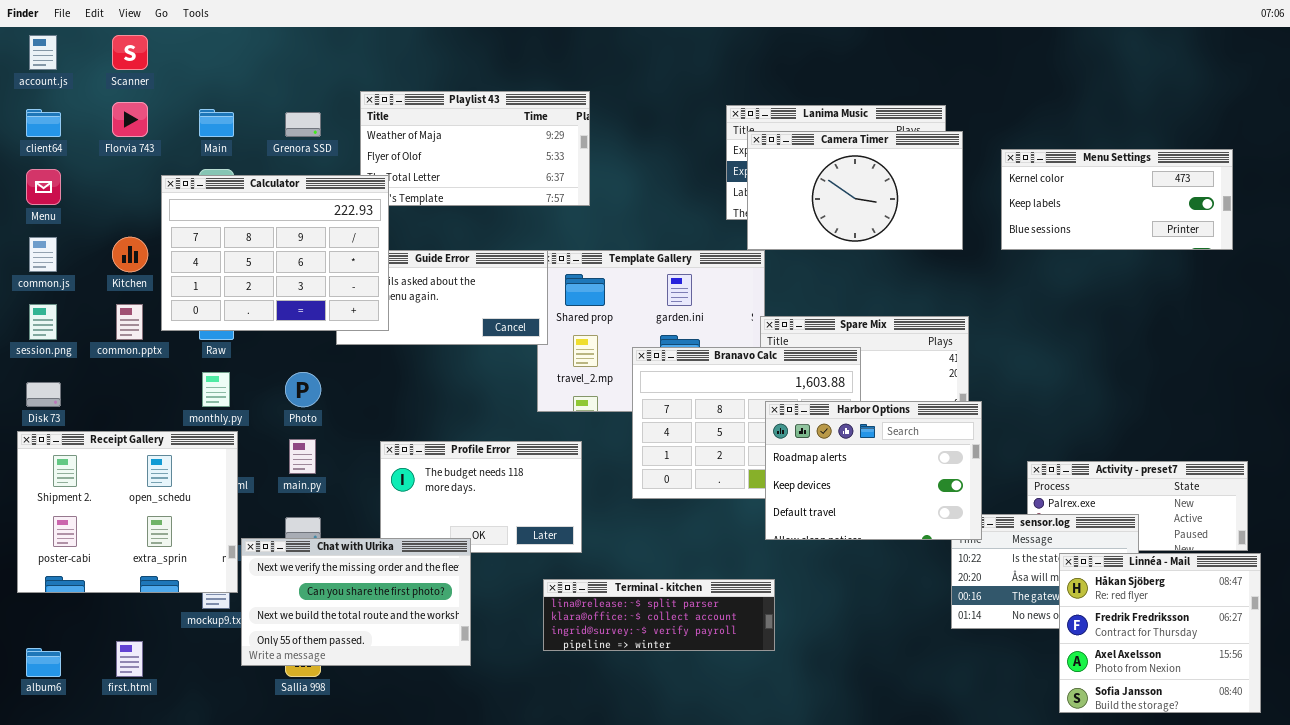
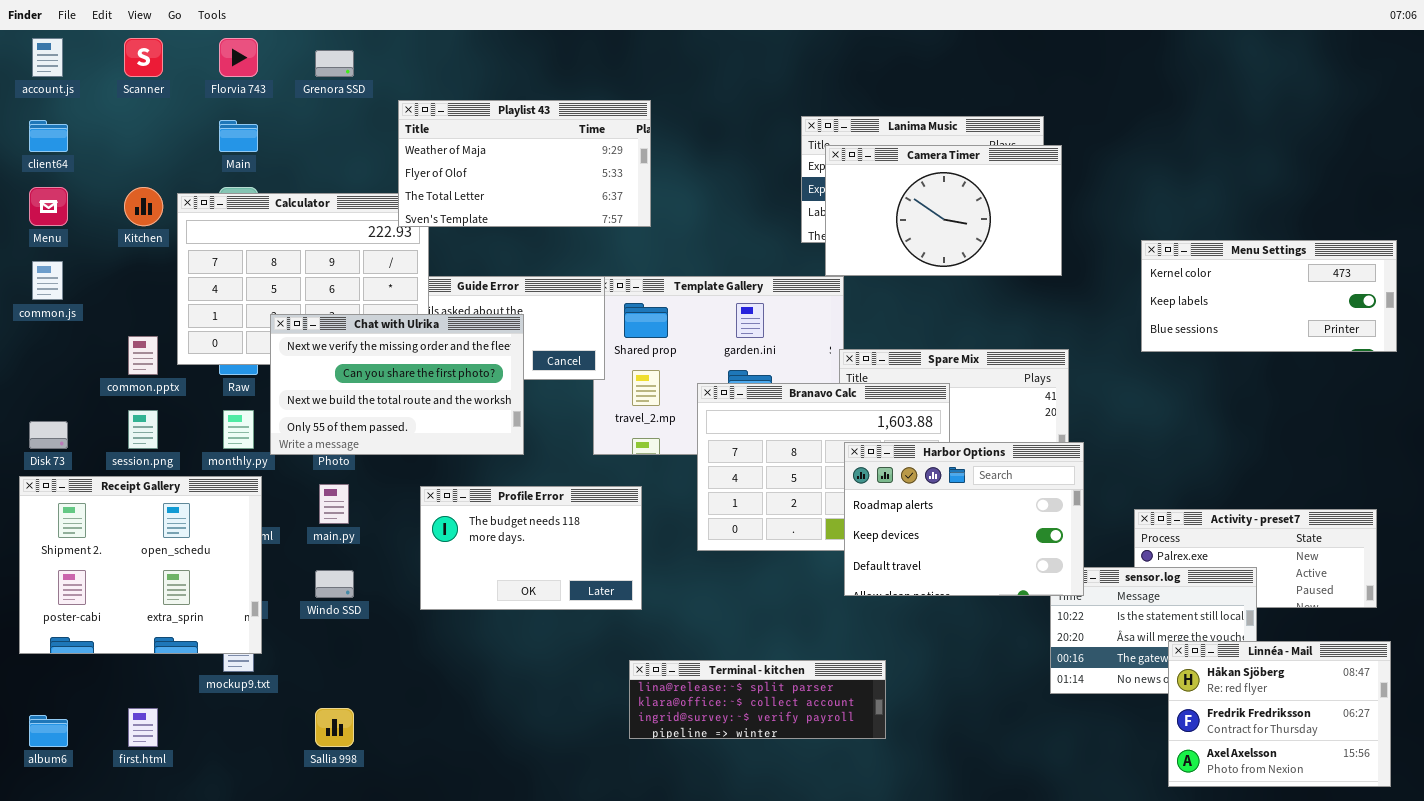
Playlist 43: [360,91,590,206] -> [398,100,651,227], raised
Florvia 743: [112,102,148,137] -> [219,38,258,77], moved
Grenora SSD: [285,112,321,137] -> [315,50,354,77], moved
Menu Settings: [1001,149,1233,250] -> [1141,240,1397,352], moved
Kitchen: [112,237,148,272] -> [124,187,163,226], moved
session.png: [29,304,57,340] -> [128,410,158,449], moved
Chat with Ulrika: [241,538,471,666] -> [270,314,524,455], moved
Linnéa - Mail: [1059,553,1261,713] -> [1168,641,1391,787], resized
Terminal - kitchen: [543,579,775,651] -> [629,660,886,739], moved

